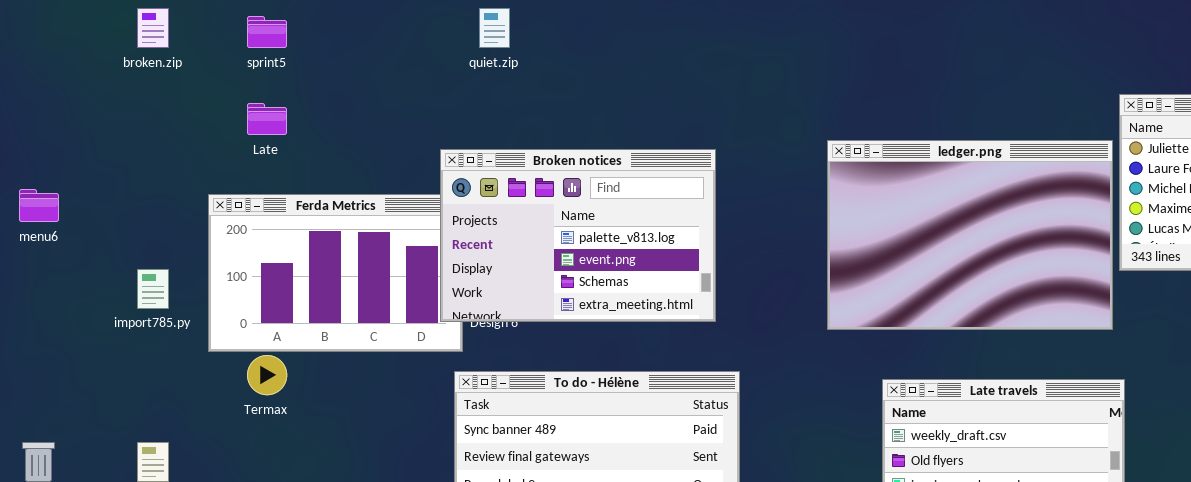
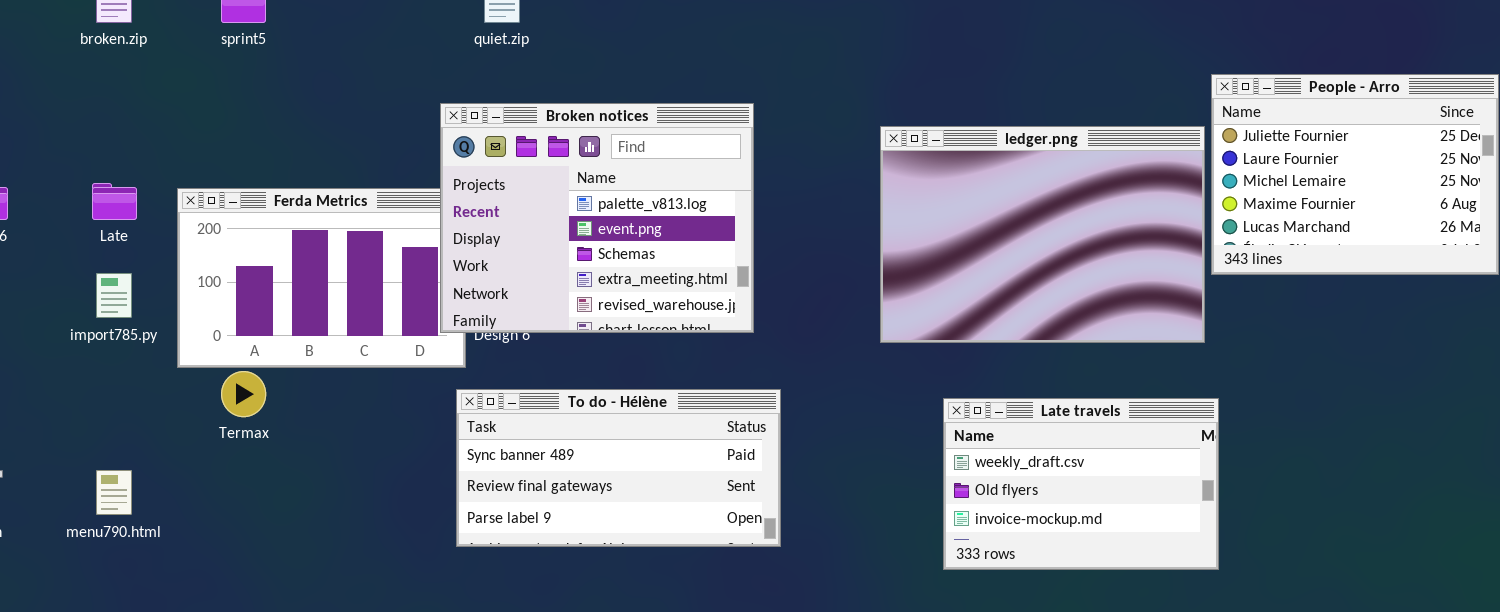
Late: [247,103,287,135] -> [92,183,137,220], moved
Broken notices: [440,149,716,322] -> [440,103,754,333], resized

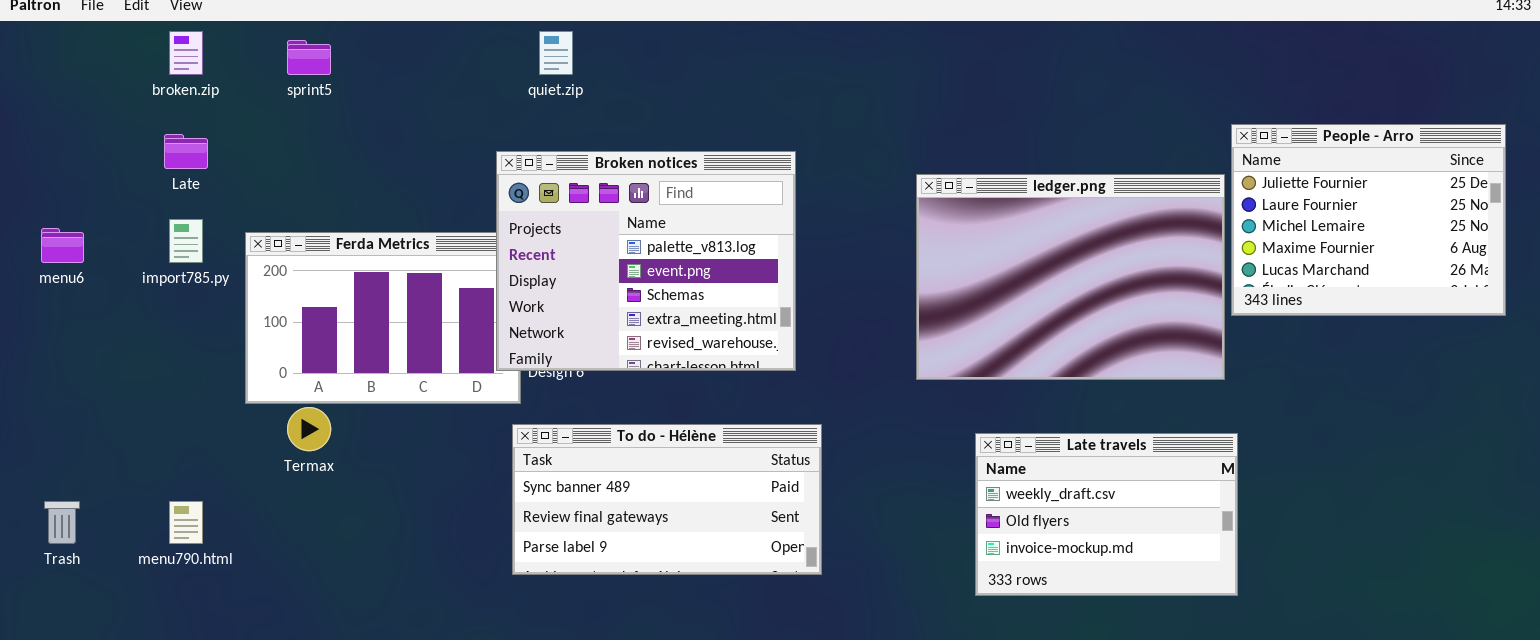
Late: [92,183,137,220] -> [164,134,208,169], moved
import785.py: [96,273,132,318] -> [169,219,203,263], moved

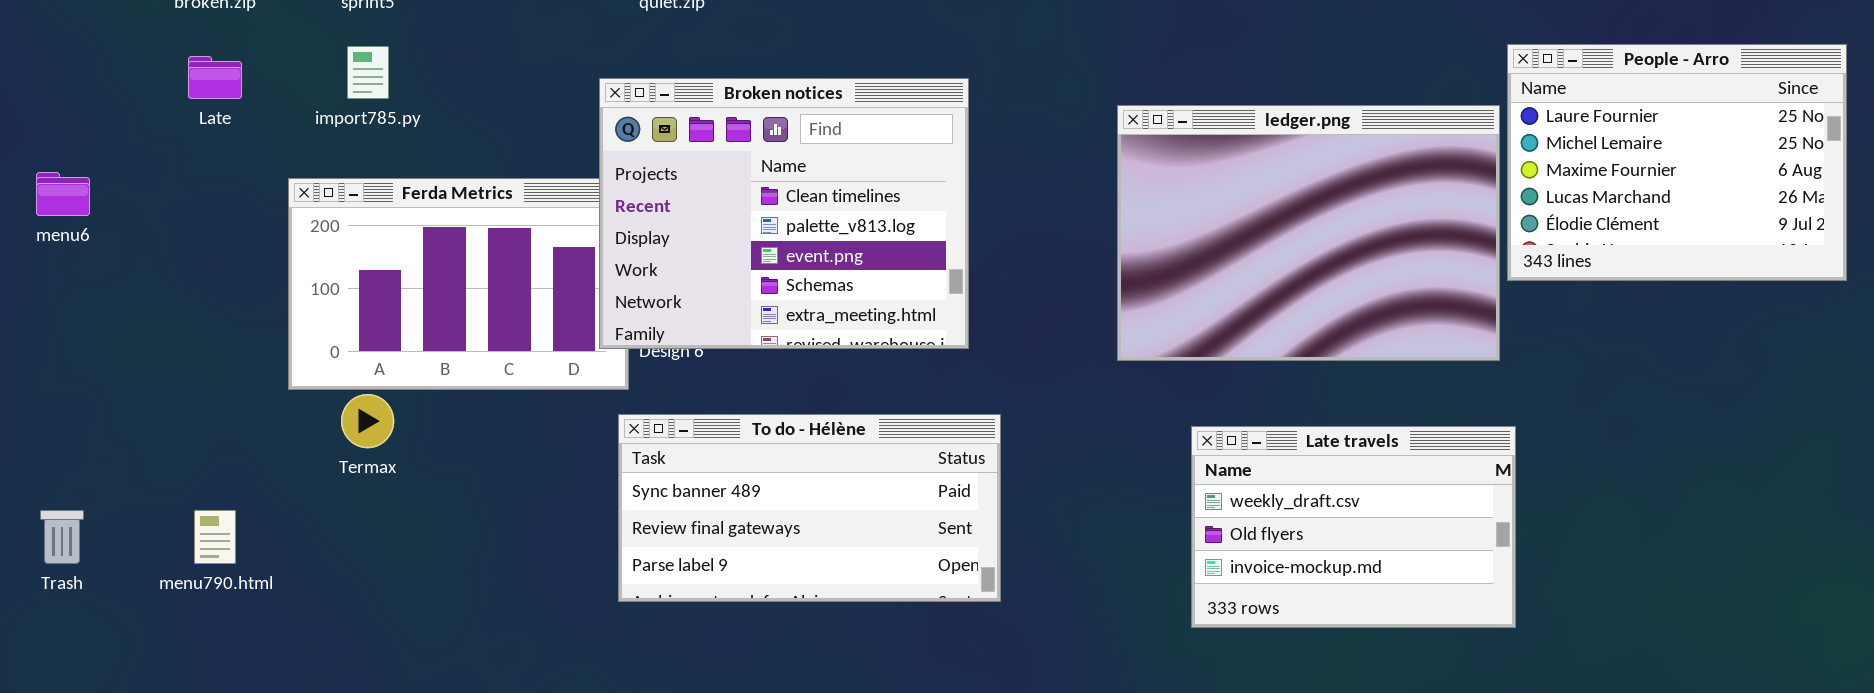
People - Arro: [1231,124,1506,316] -> [1507,44,1847,281], scrolled down 1 row
Broken notices: [496,151,796,371] -> [599,78,969,349], scrolled up 1 row
import785.py: [169,219,203,263] -> [347,46,389,99], moved

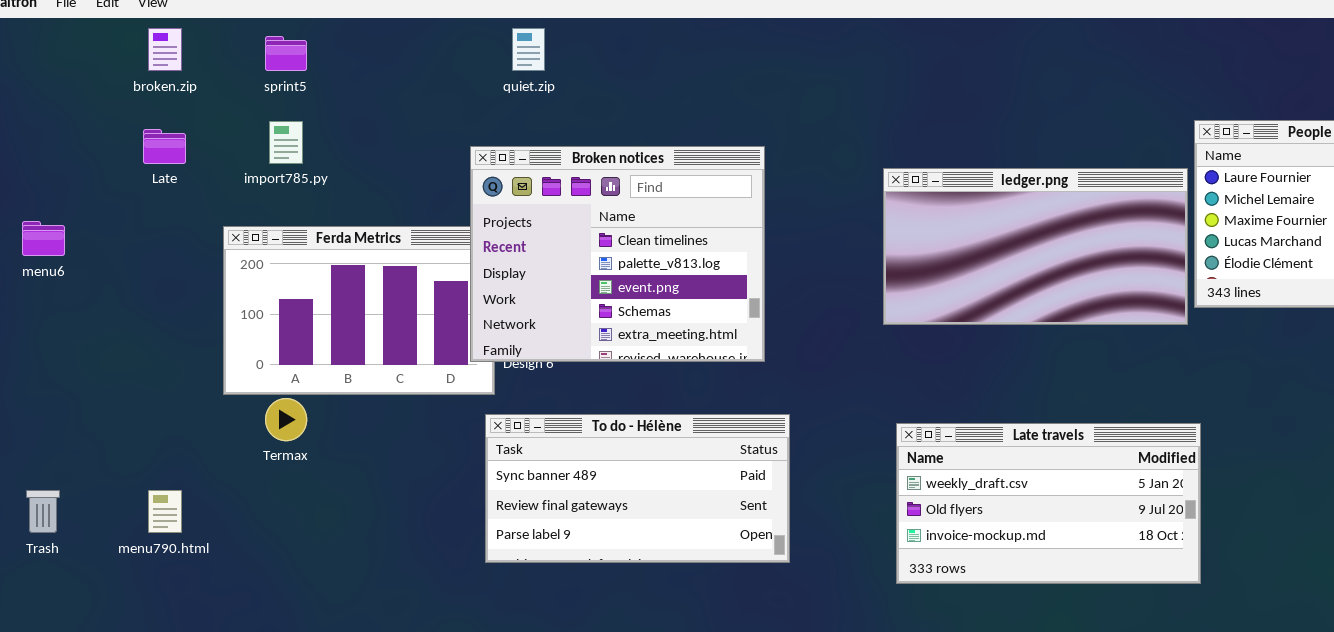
ledger.png: [1117,105,1500,361] -> [883,168,1188,325], resized
Late travels: [1191,426,1516,628] -> [896,423,1201,584], resized

